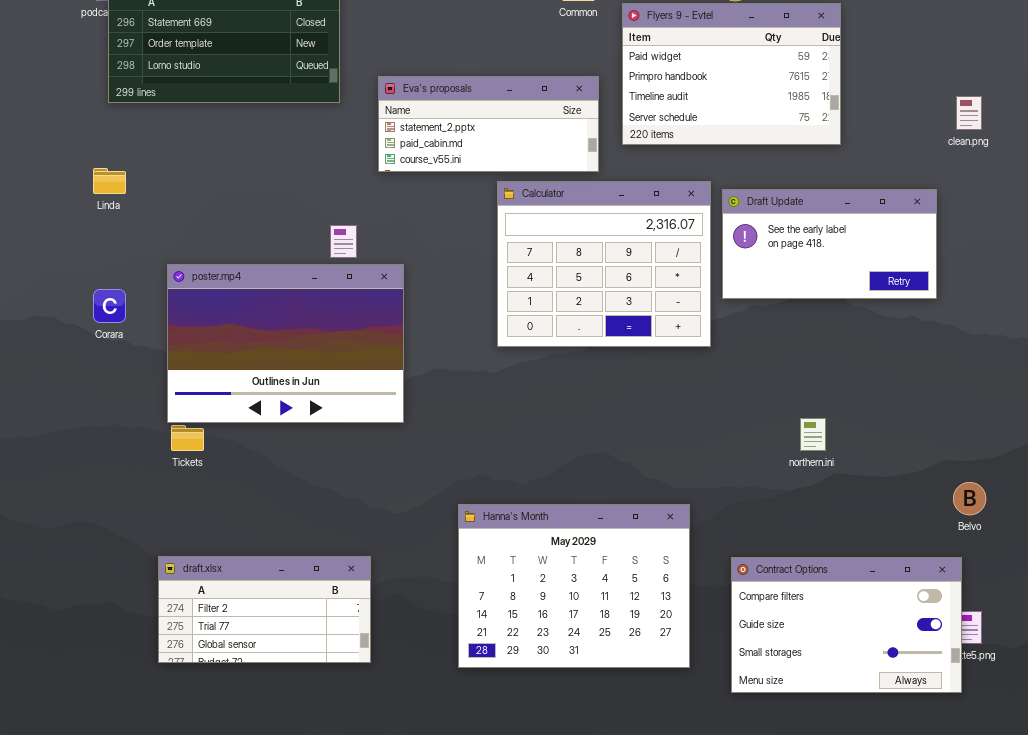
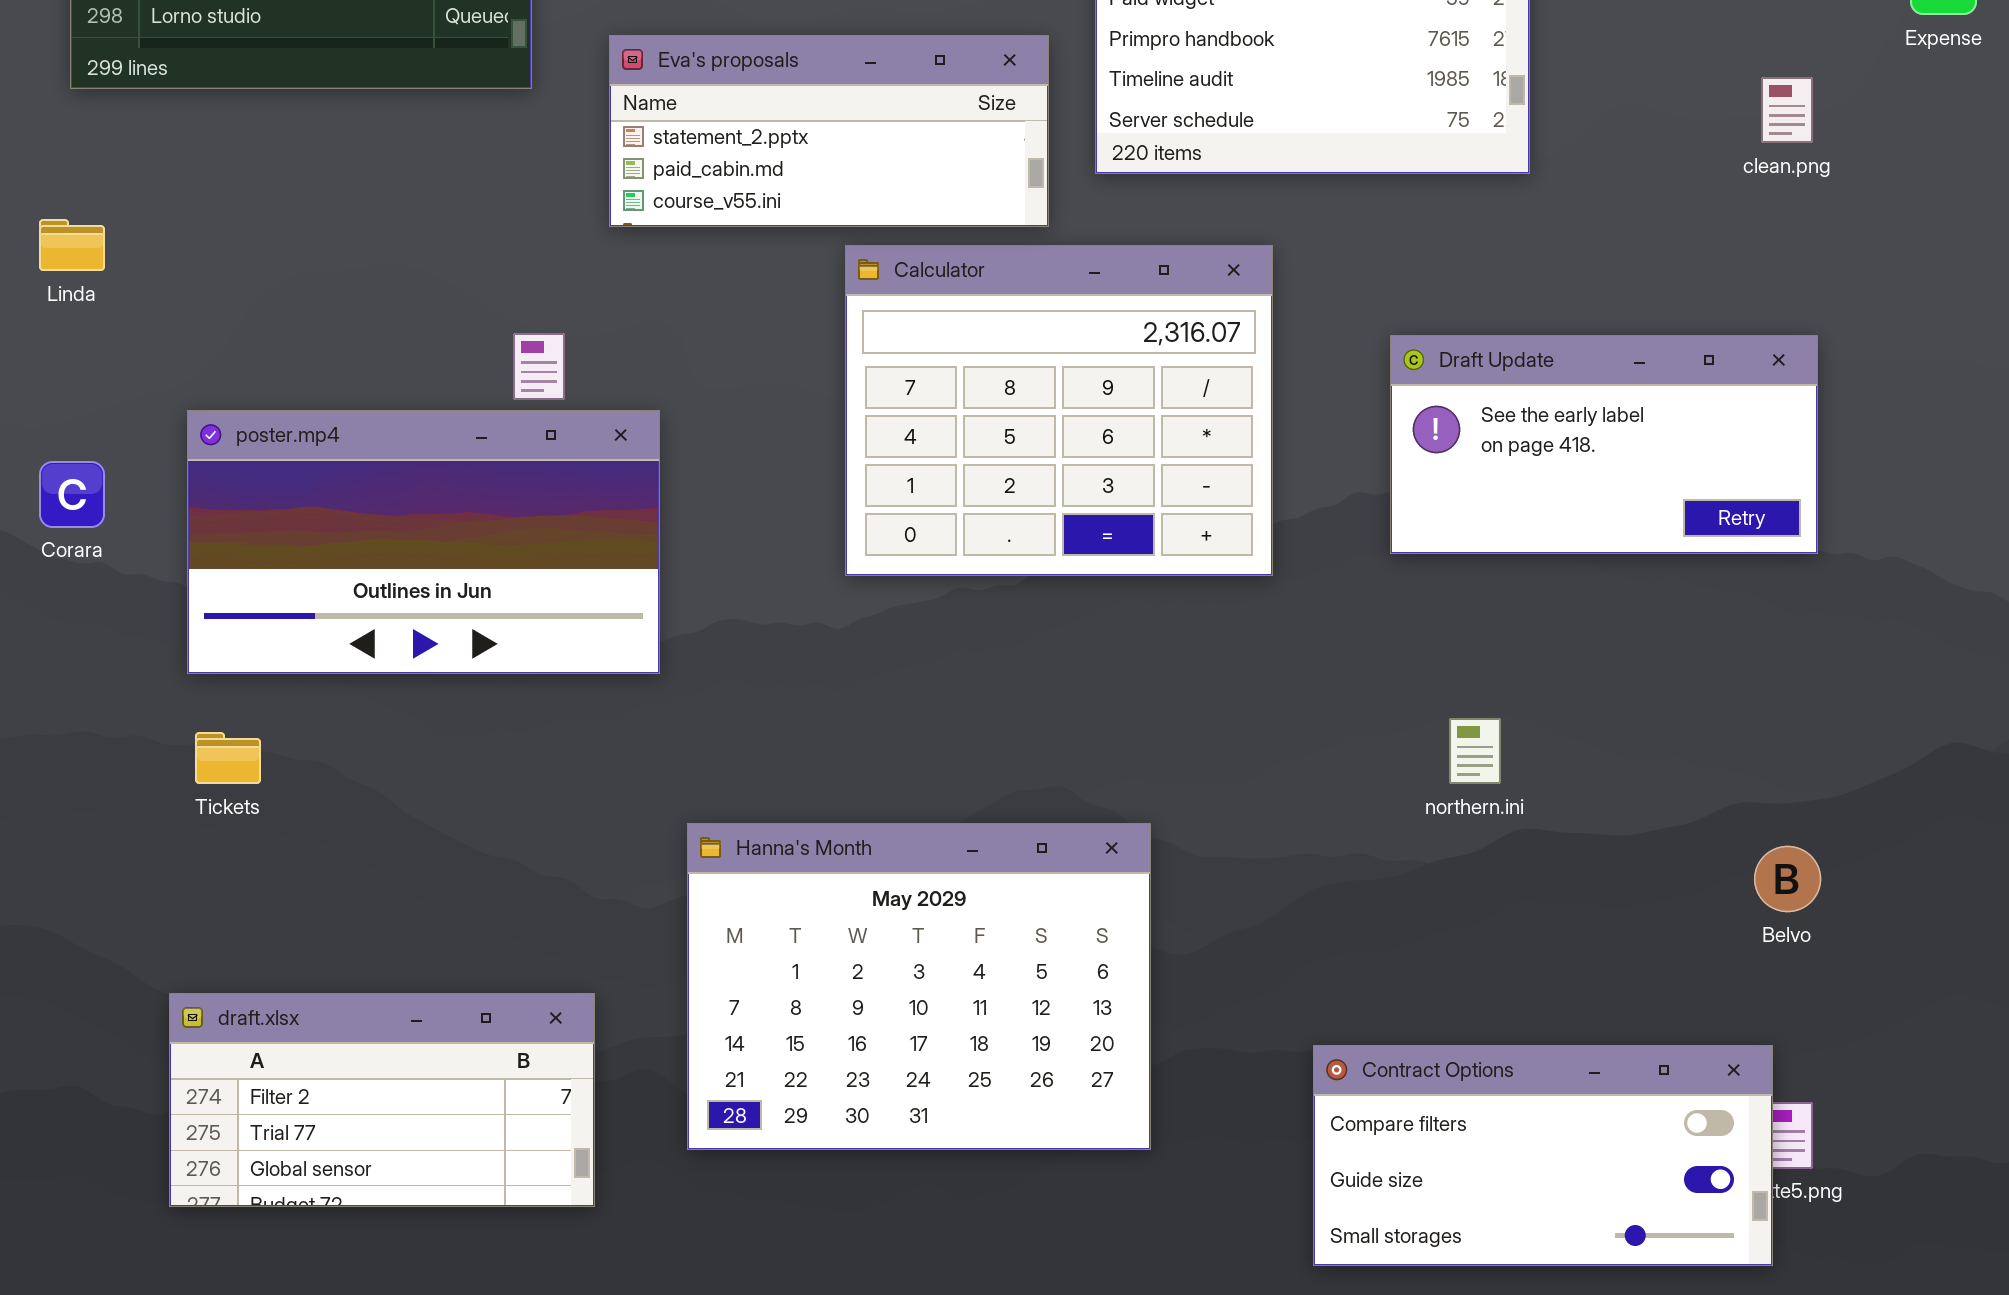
Draft Update: [722,189,937,299] -> [1390,335,1818,554], moved
poster.mp4: [167,264,404,423] -> [187,410,660,674], resized
Hanna's Month: [458,504,690,668] -> [687,823,1151,1150], moved
Contract Options: [731,557,962,693] -> [1313,1045,1773,1266], resized

